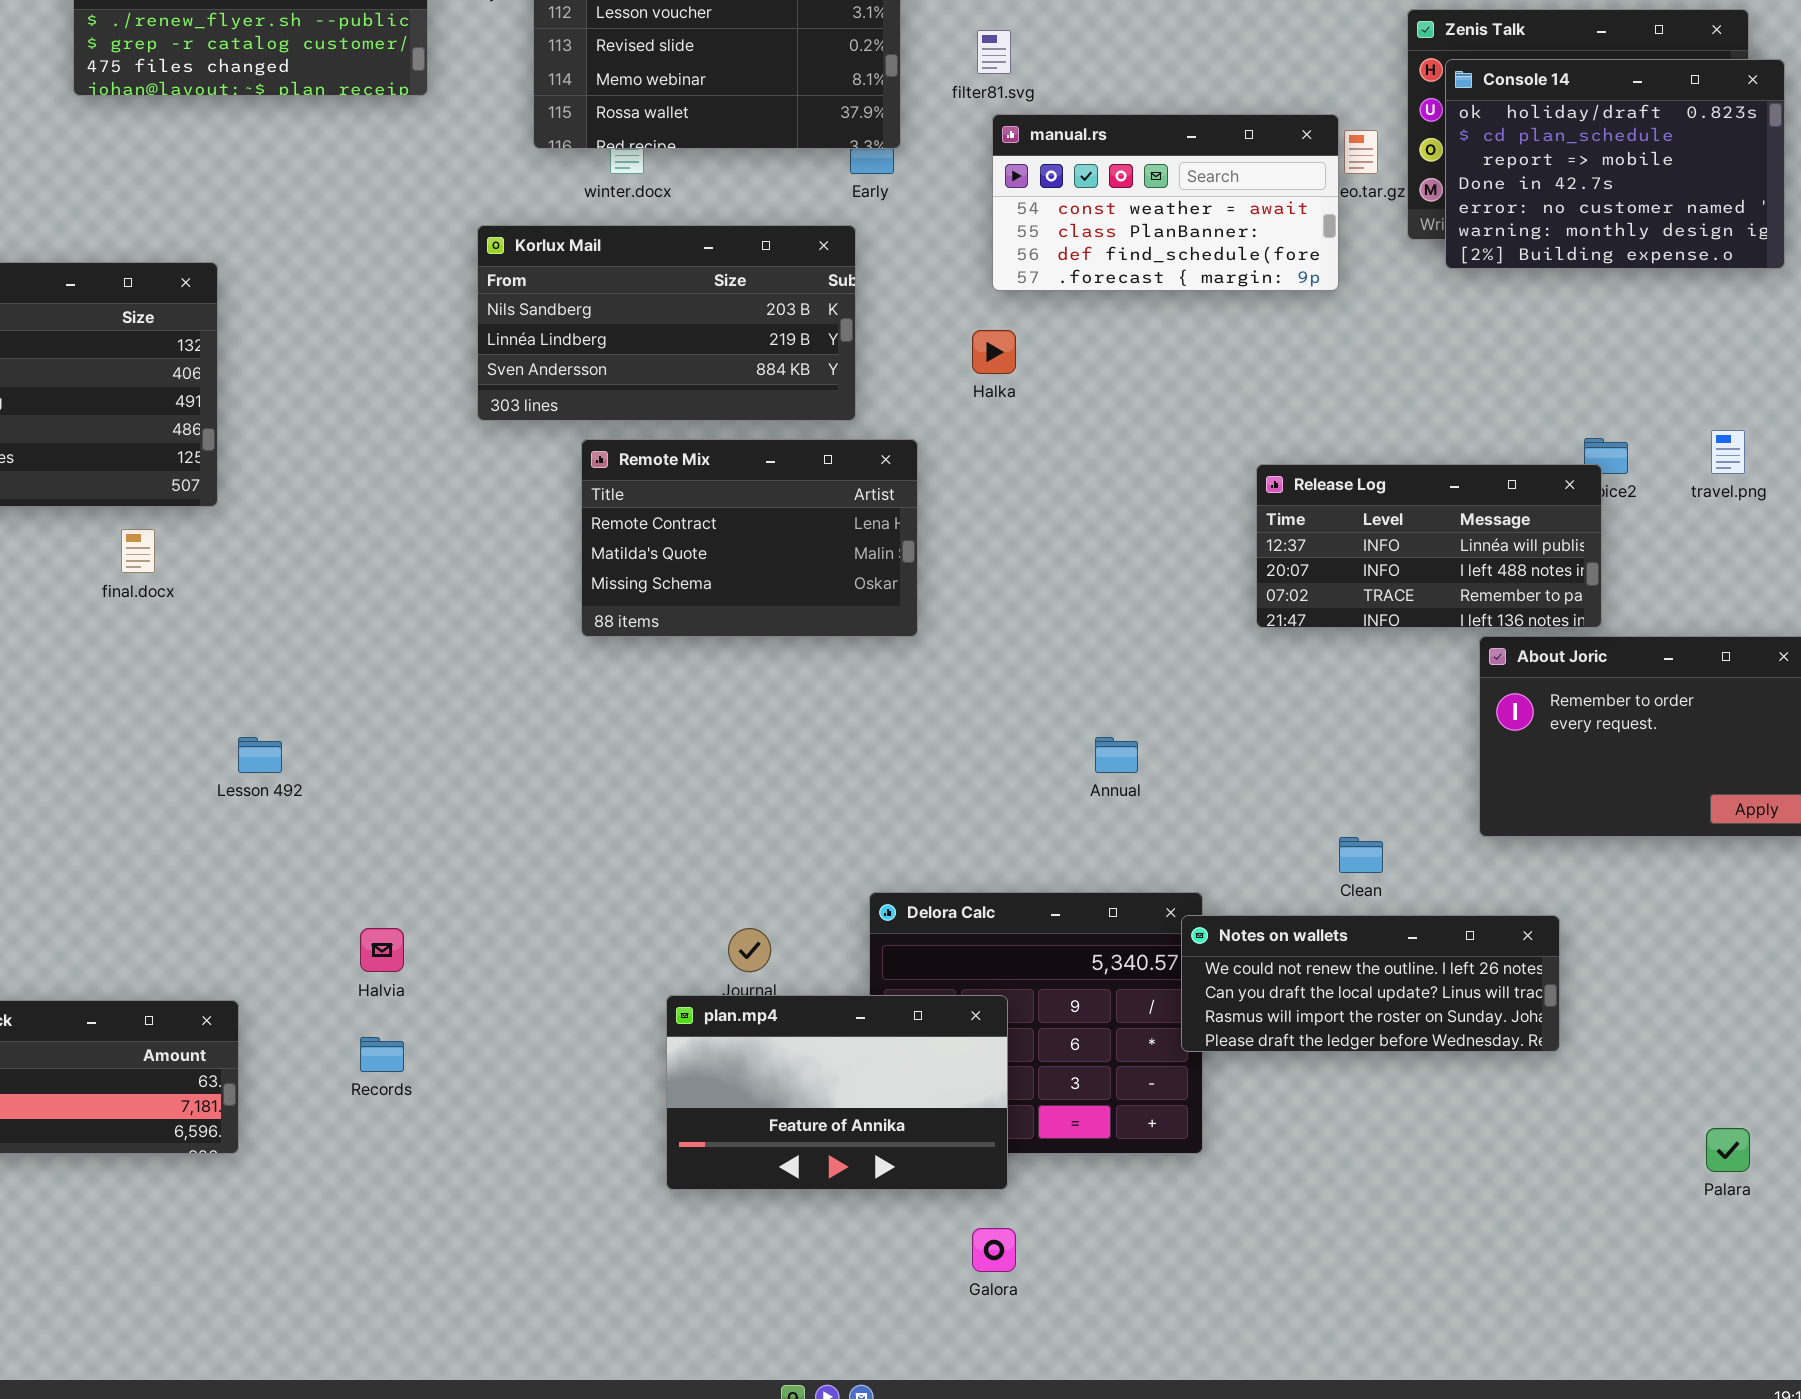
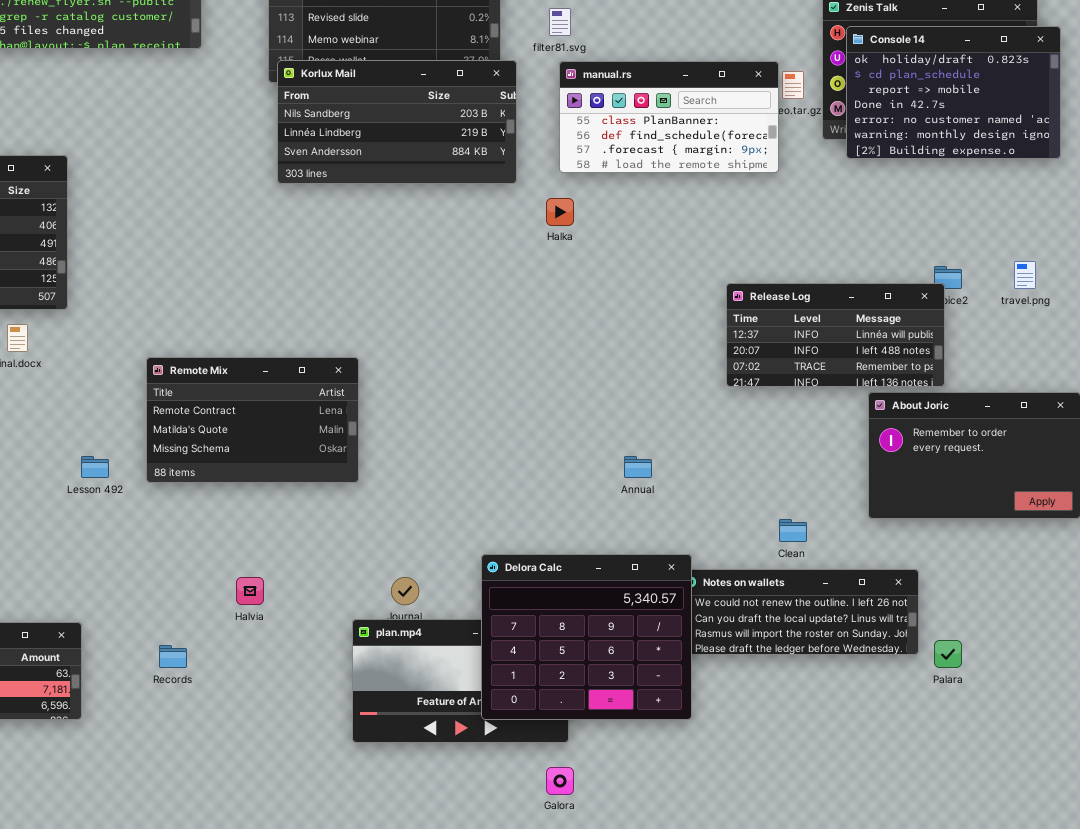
manual.rs: [992,114,1339,291] -> [559,61,779,173], scrolled down 1 row
Korlux Mail: [477,225,856,421] -> [277,60,517,184], moved
Remote Mix: [581,439,918,637] -> [146,357,359,483], moved
Delora Calc: [869,892,1203,1154] -> [481,554,692,720], raised
Halvia: [360,928,404,972] -> [236,577,264,605], moved
Palara: [1706,1128,1750,1172] -> [934,640,962,668], moved

